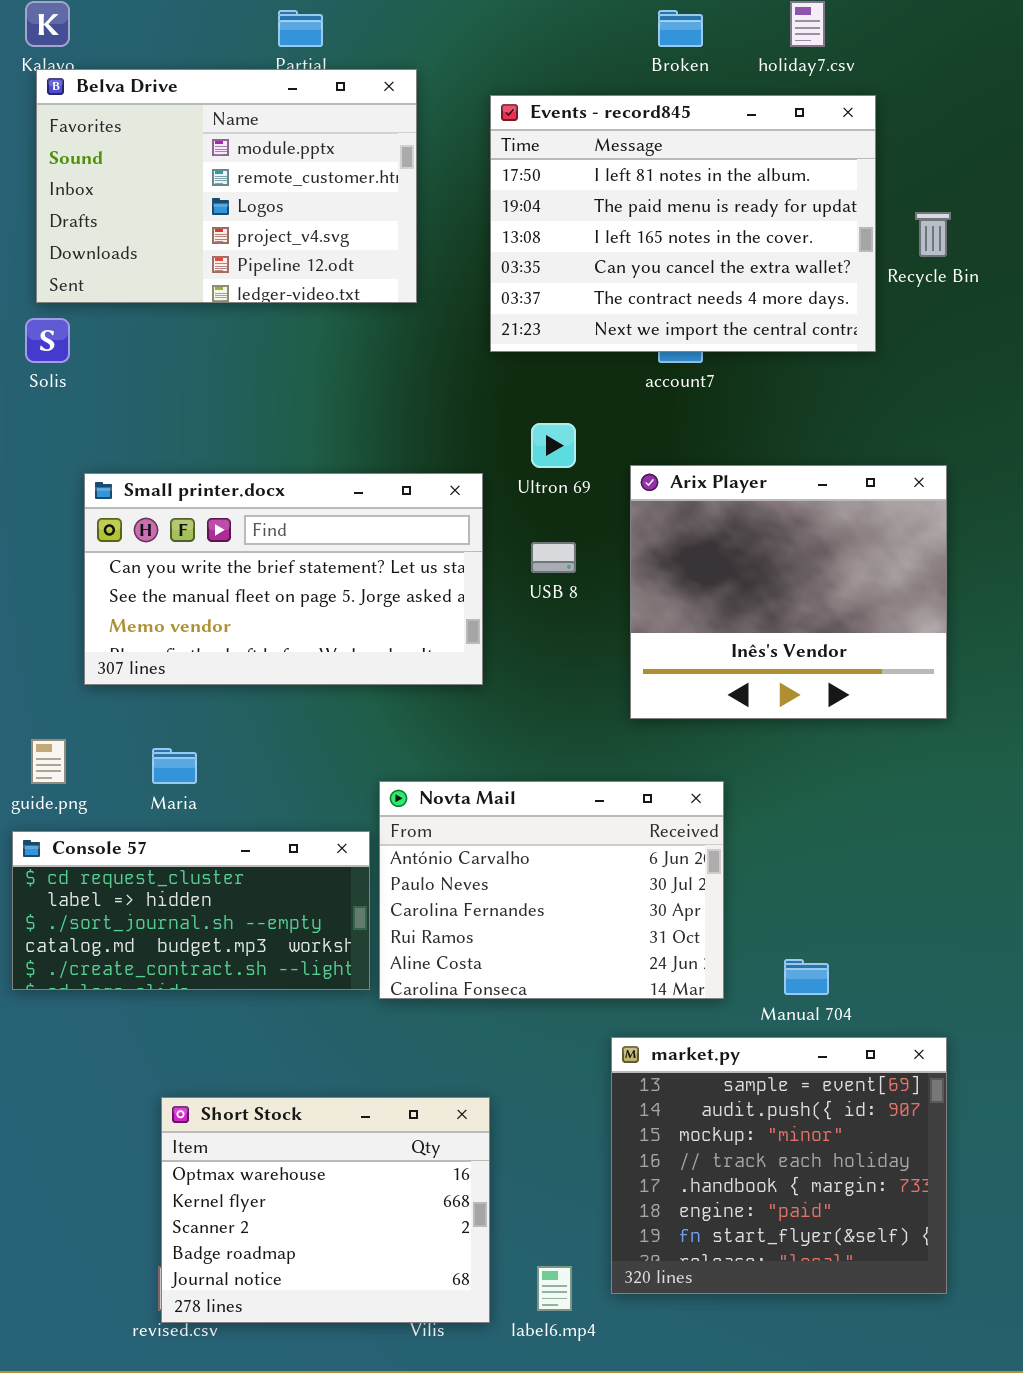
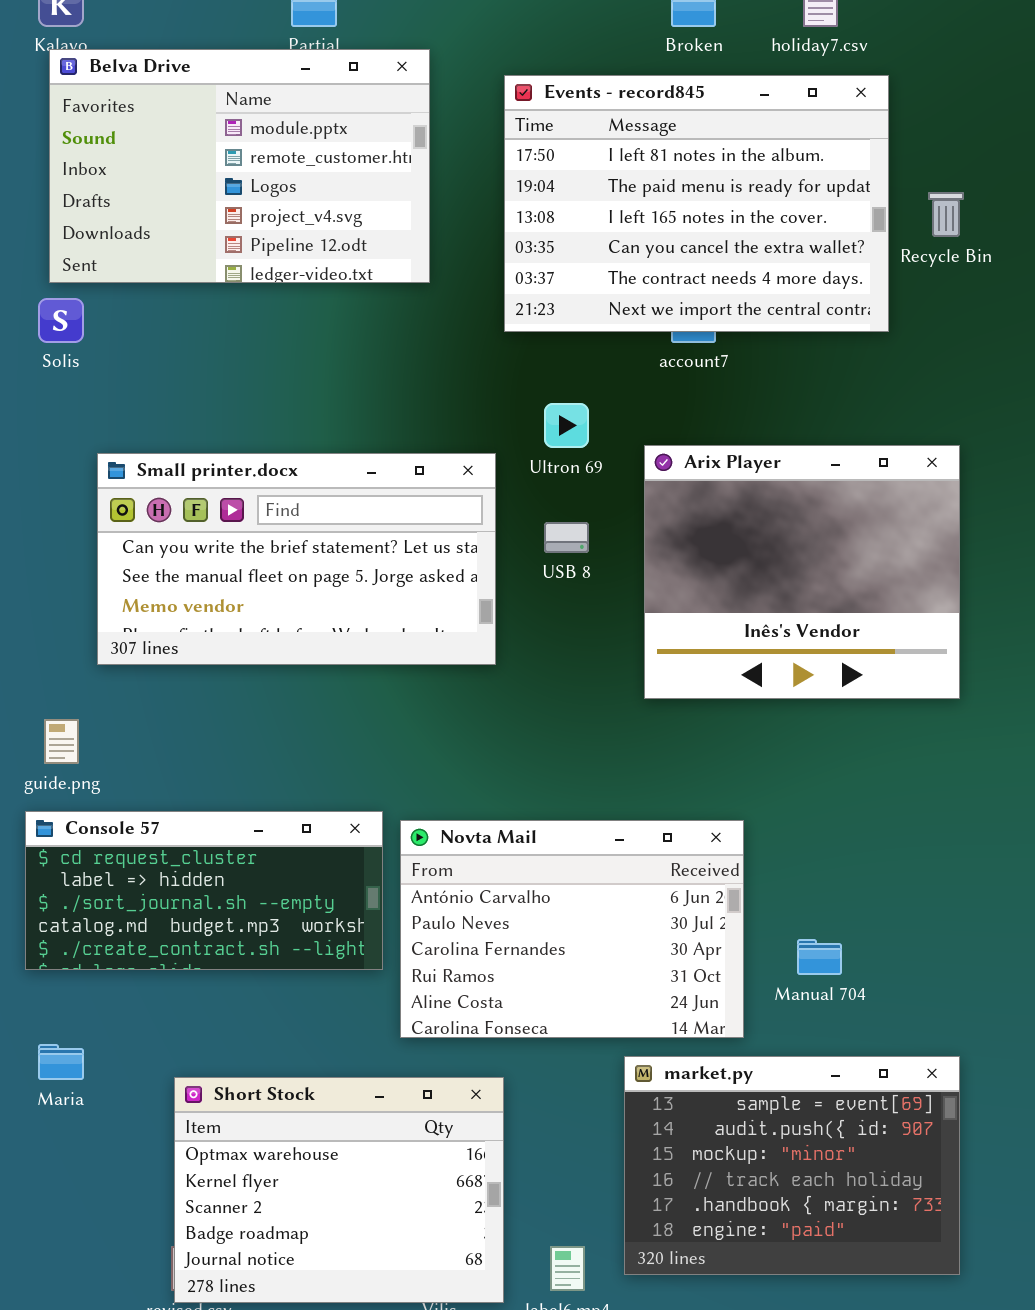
Maria: [152,748,197,784] -> [38,1044,84,1080], moved
Novta Mail: [379,781,724,999] -> [400,820,744,1038], moved
market.py: [611,1037,947,1294] -> [624,1056,960,1275], resized

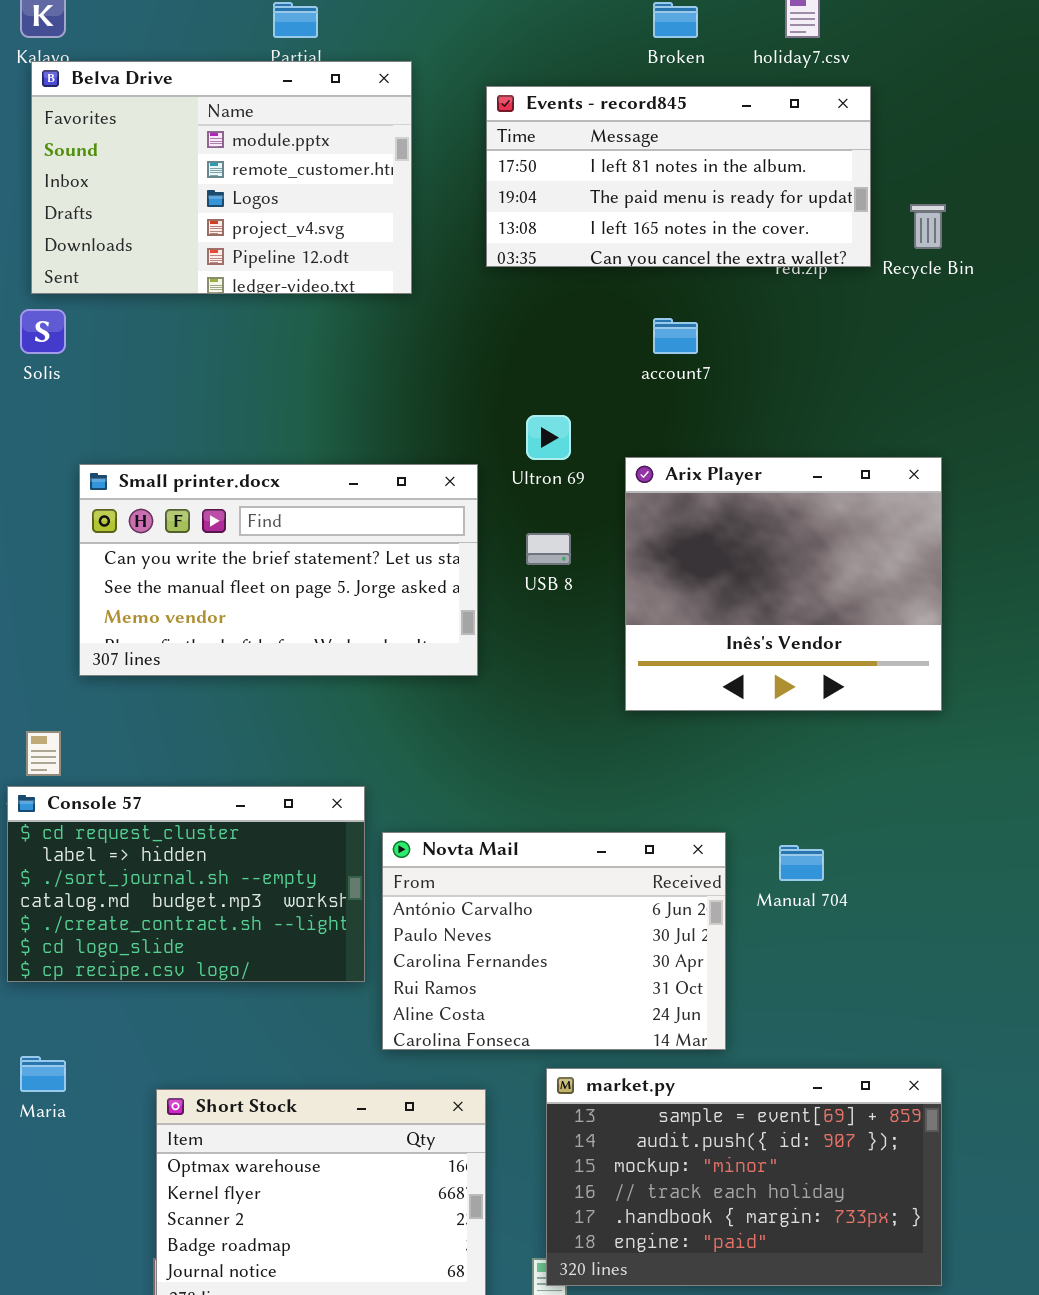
Events - record845: [504,75,889,332] -> [486,86,871,267], resized
Console 57: [25,811,383,970] -> [7,786,365,982], resized
Manual 704: [797,939,842,975] -> [779,845,824,881], moved
market.py: [624,1056,960,1275] -> [546,1068,942,1286], resized

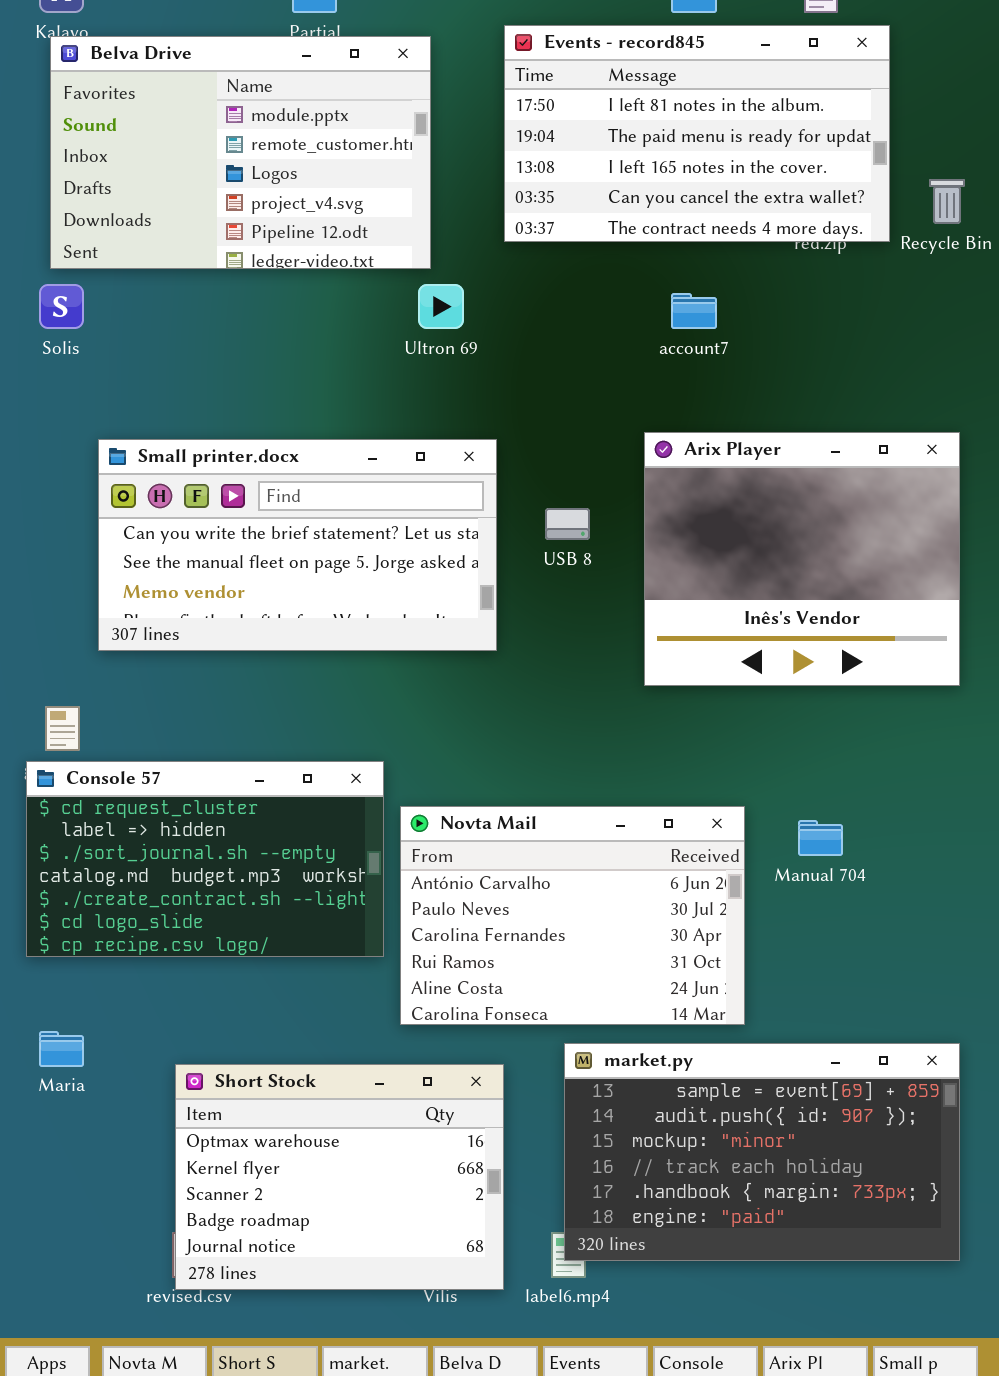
Events - record845: [486,86,871,267] -> [504,25,890,242], resized
Ultron 69: [526,415,571,460] -> [418,284,464,329], moved

